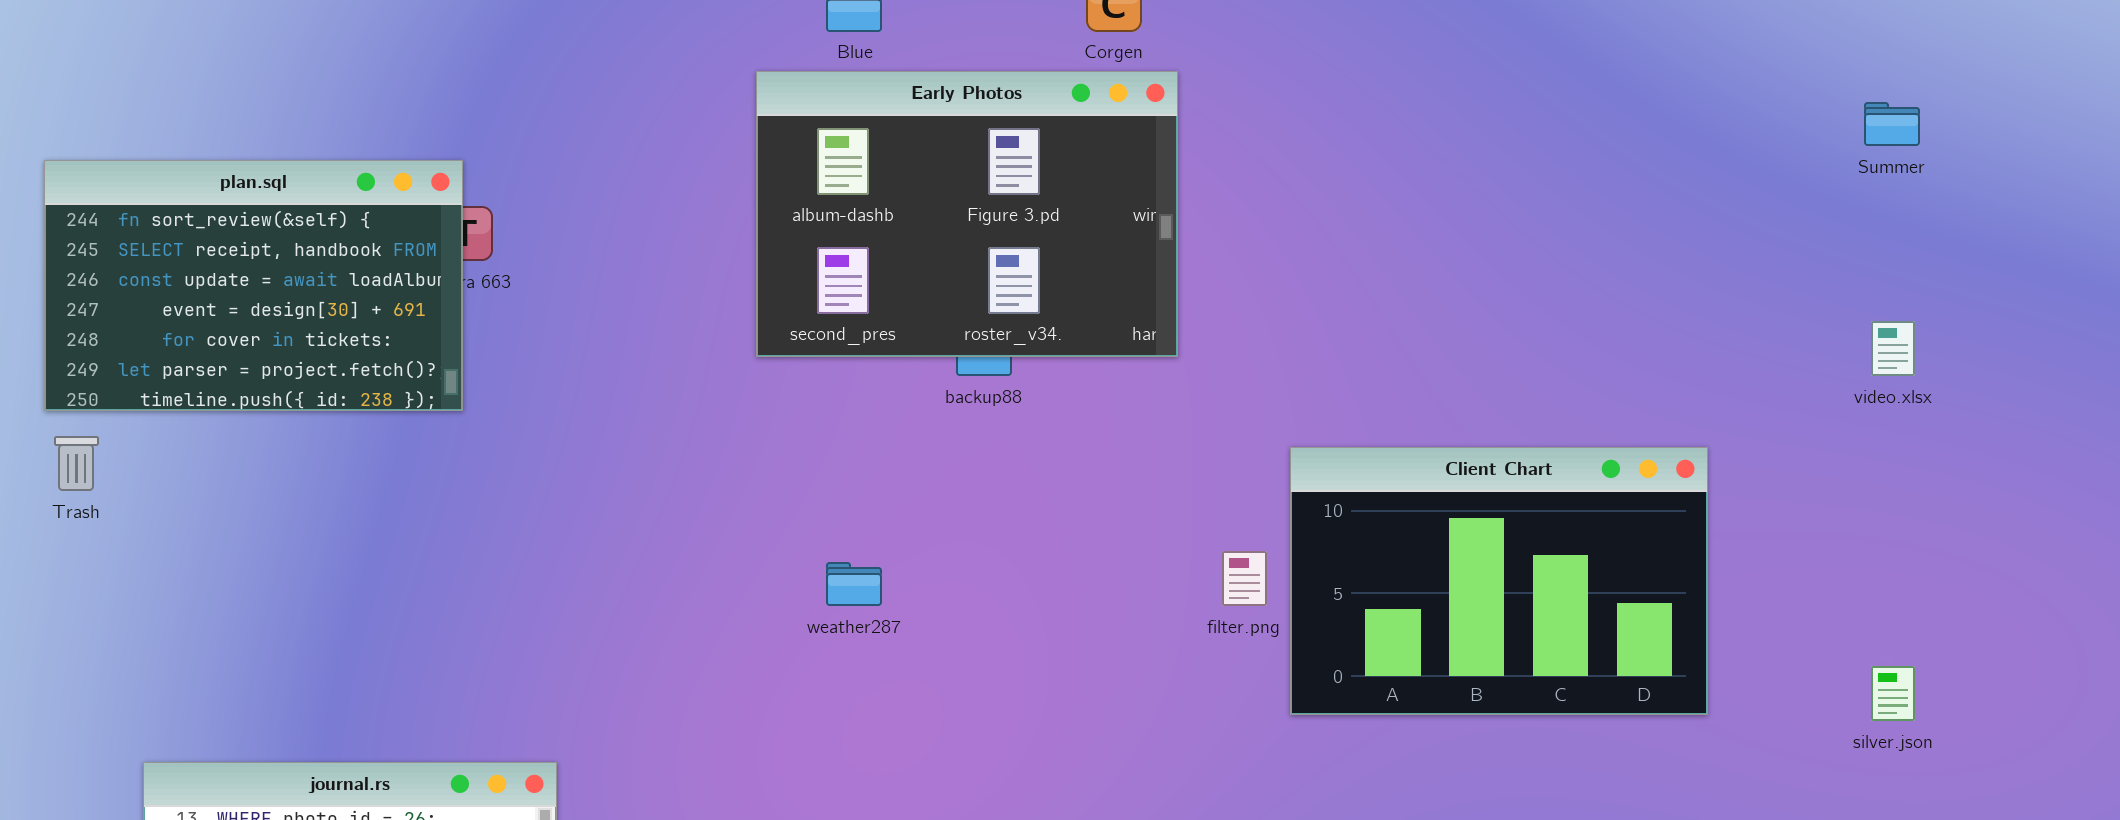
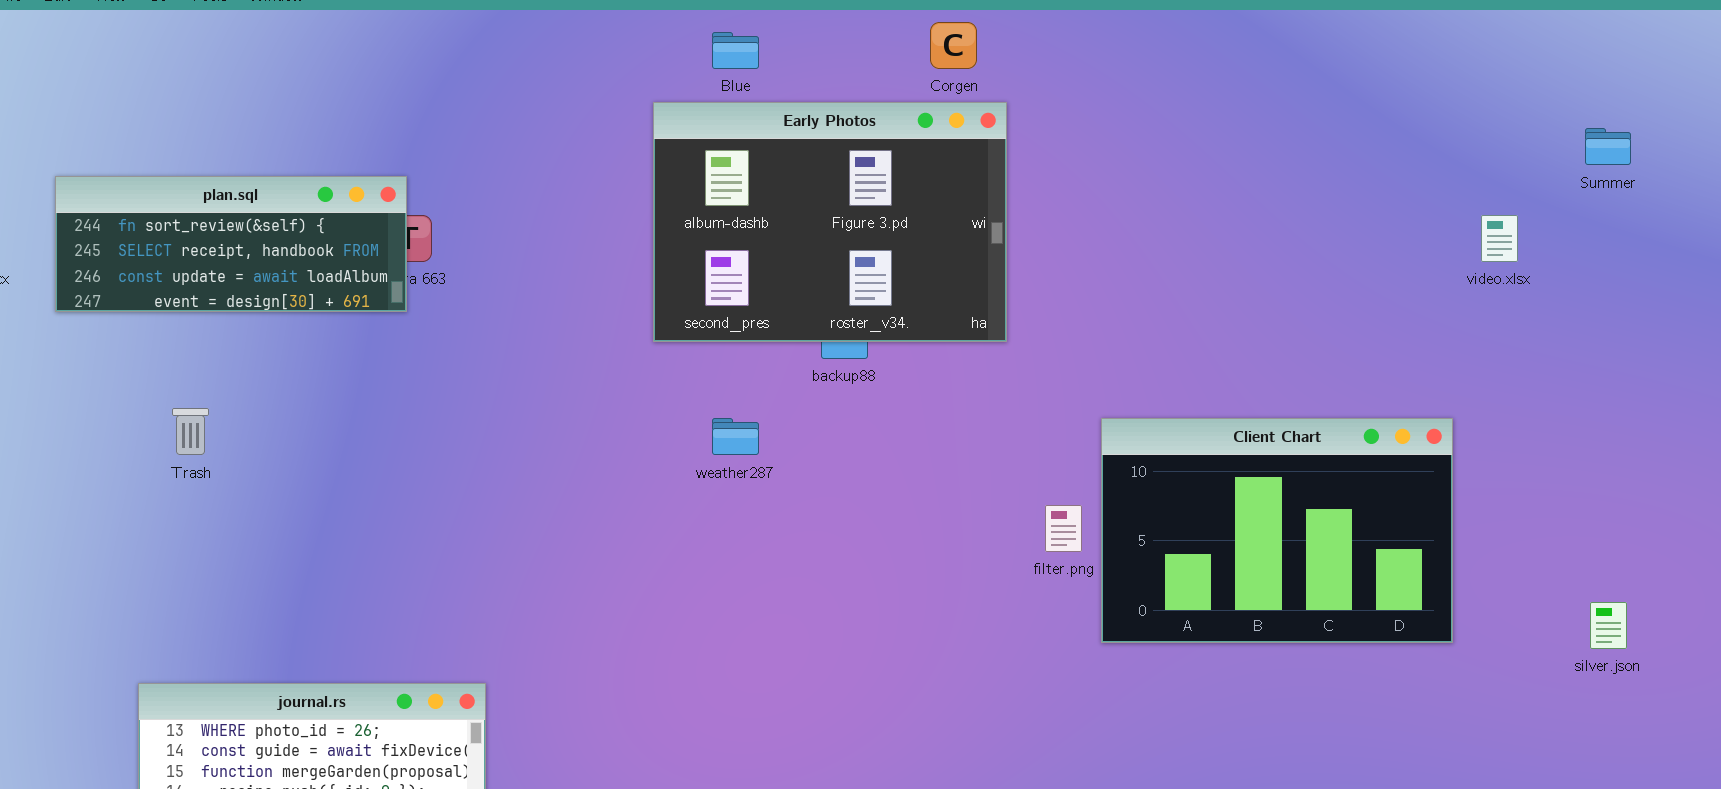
plan.sql: [44,160,463,411] -> [55,176,407,312], resized
video.xlsx: [1871,321,1915,376] -> [1481,215,1518,262], moved
Trash: [54,436,99,491] -> [172,408,209,455], moved
weather287: [826,562,882,606] -> [712,418,759,455], moved

